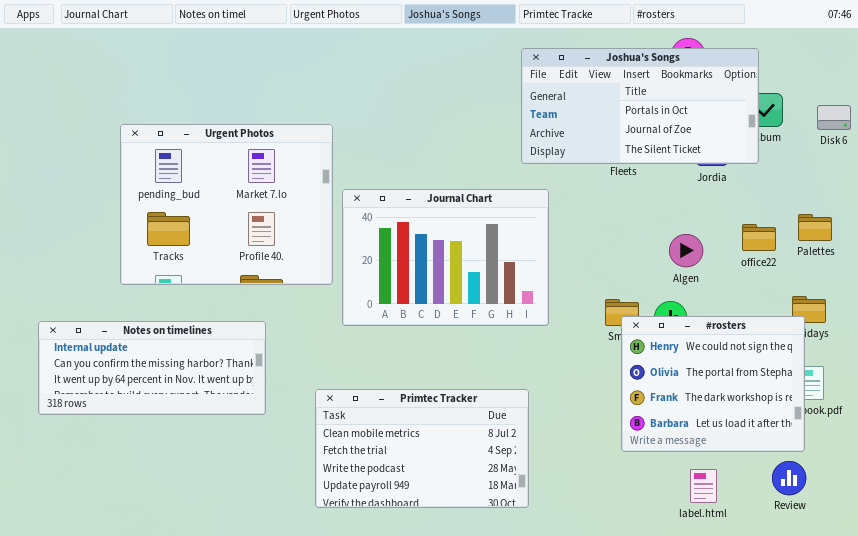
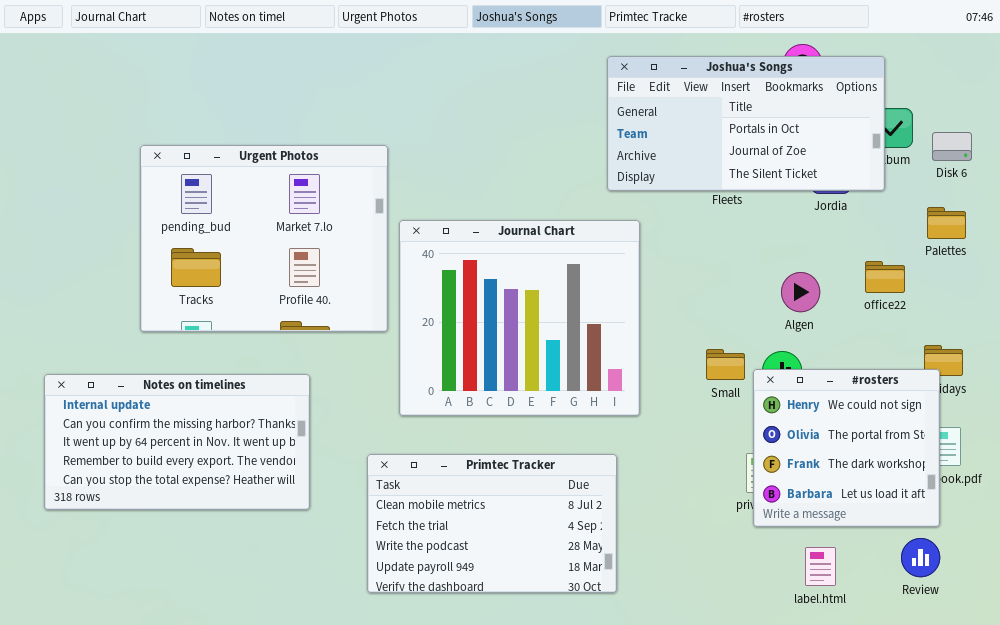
Disk 6: [817,105,851,130] -> [932,132,972,161], moved
Journal Chart: [342,189,549,326] -> [399,220,640,416], resized
Palettes: [798,214,832,241] -> [927,207,966,239], moved
#rosters: [621,316,805,452] -> [753,369,940,527], resized
Notes on timelines: [38,321,266,415] -> [44,374,310,510], resized

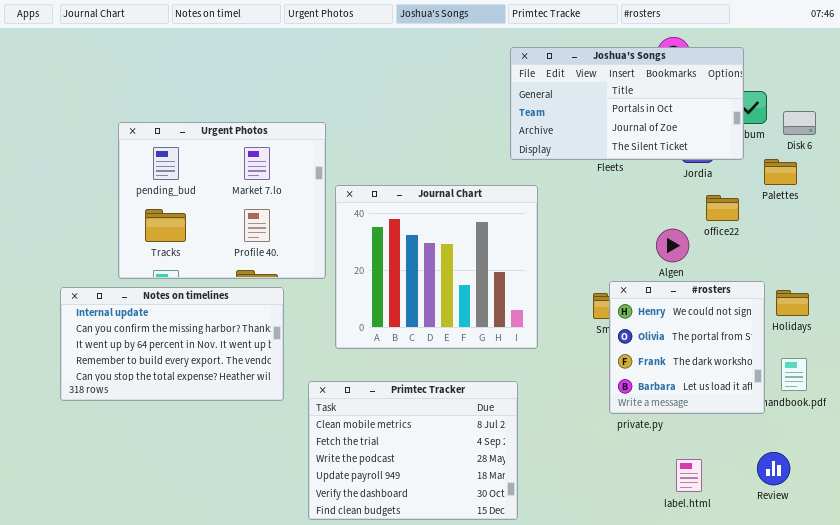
Palettes: [927,207,966,239] -> [764,159,797,185], moved
office22: [865,261,905,293] -> [706,195,739,221], moved
#rosters: [753,369,940,527] -> [609,281,765,414], moved
Notes on timelines: [44,374,310,510] -> [60,287,284,401], moved
Primtec Tracker: [367,454,617,593] -> [308,381,518,520], resized

